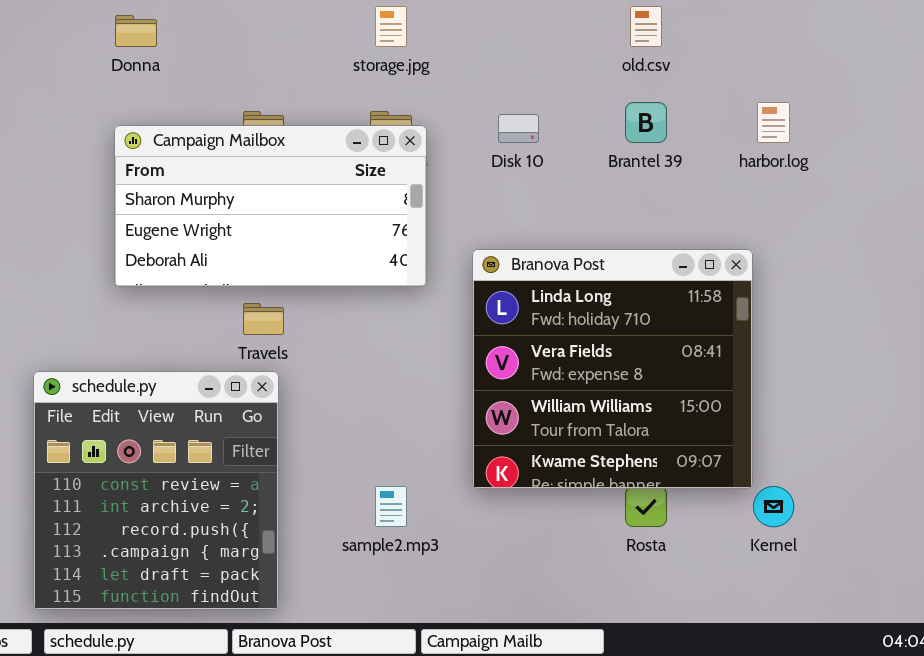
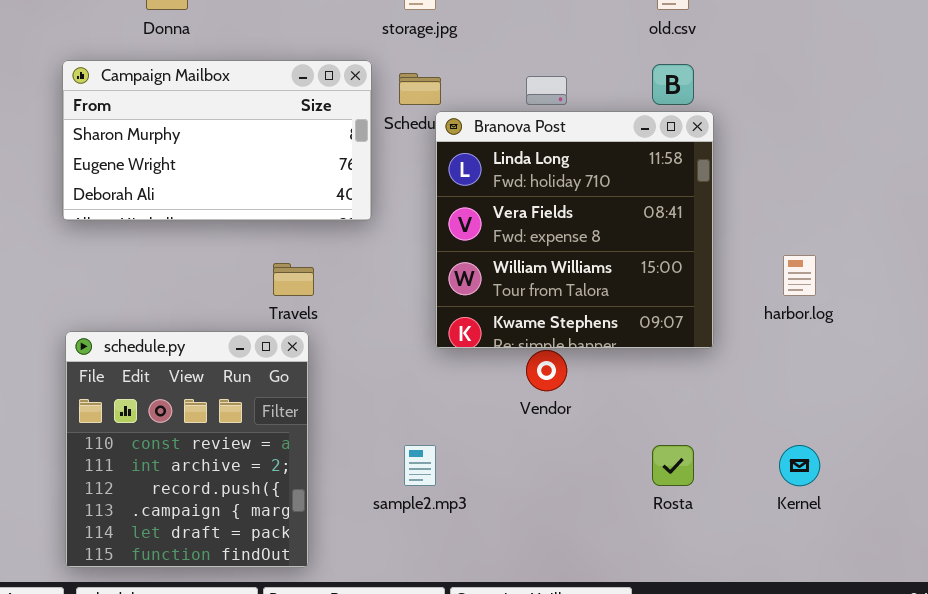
harbor.log: [757,102,790,143] -> [783,255,816,296], moved
Campaign Mailbox: [114,125,427,287] -> [62,60,372,221], moved
Branova Post: [472,249,753,489] -> [435,111,714,349], moved

